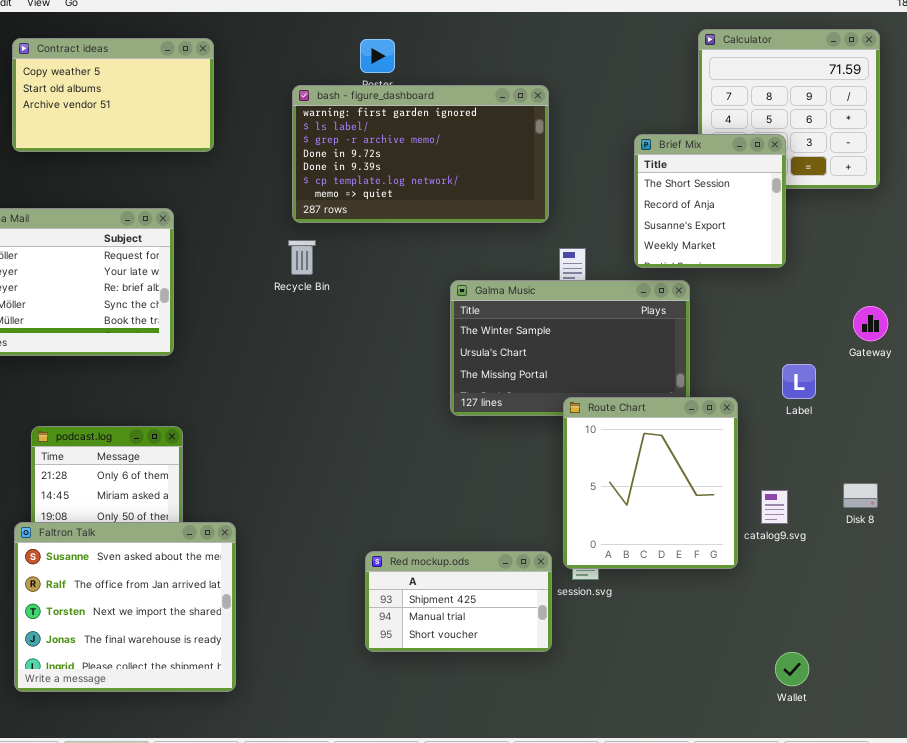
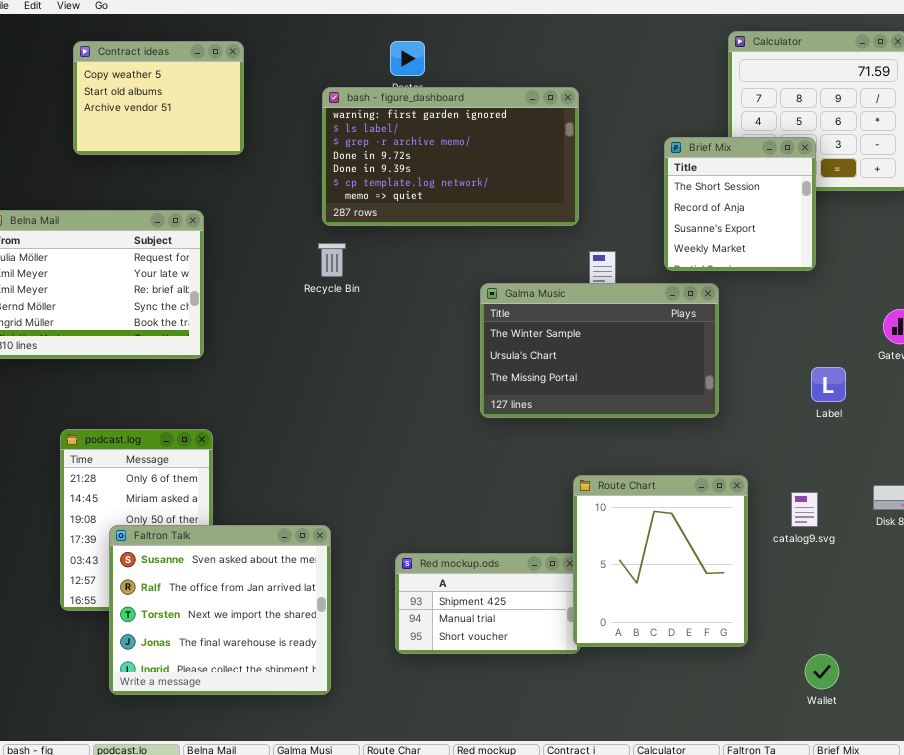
Contract ideas: [12,38,214,152] -> [73,41,244,155], resized
Route Chart: [563,397,738,569] -> [573,475,748,647], moved
Faltron Talk: [14,522,236,692] -> [109,525,331,695], moved

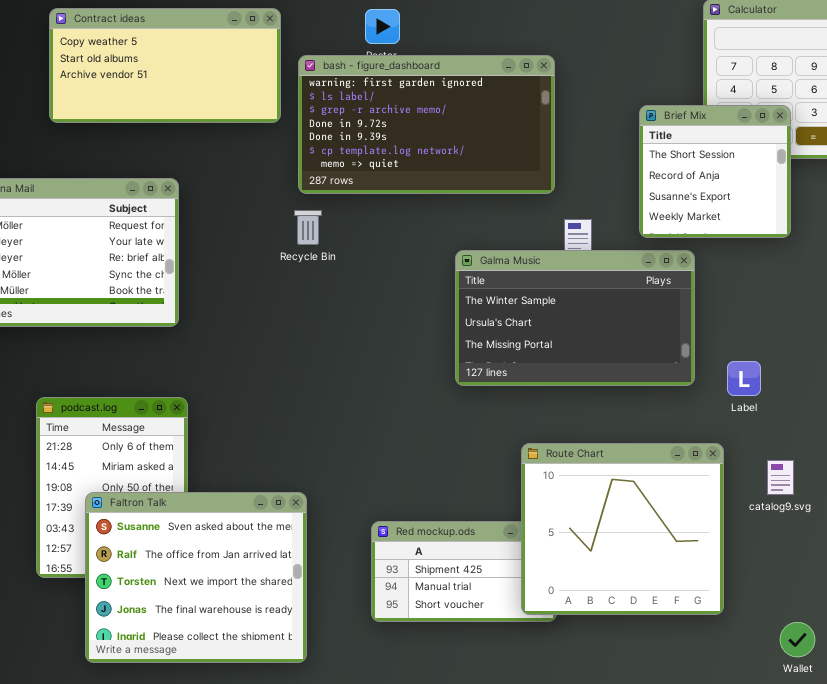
Contract ideas: [73,41,244,155] -> [49,8,281,123], resized
Label: [811,367,846,402] -> [727,361,761,396], moved
Route Chart: [573,475,748,647] -> [521,443,724,615], resized

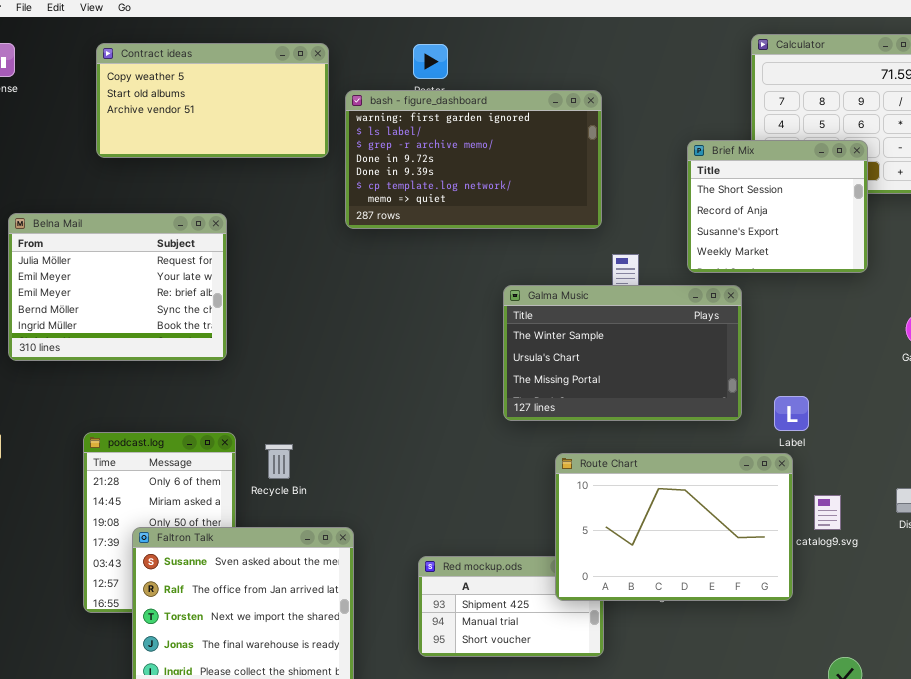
Brief Mix: [639,105,791,238] -> [687,140,868,273], resized
Recycle Bin: [294,210,322,245] -> [265,444,293,479], moved
Route Chart: [521,443,724,615] -> [555,453,793,601], moved, resized

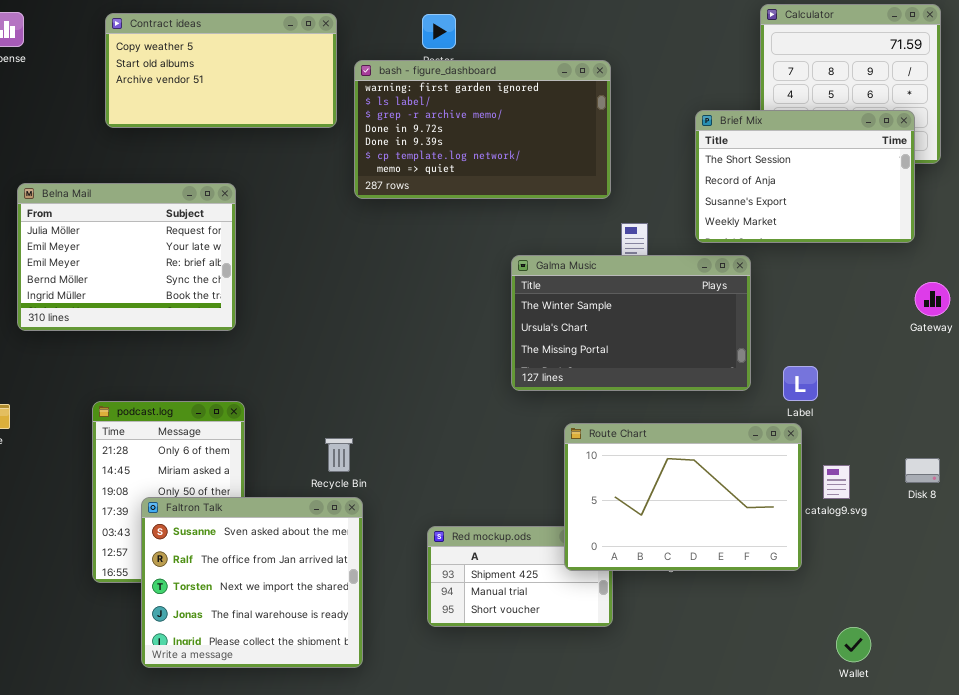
Brief Mix: [687,140,868,273] -> [695,110,915,243], resized
Recycle Bin: [265,444,293,479] -> [325,438,353,472], moved

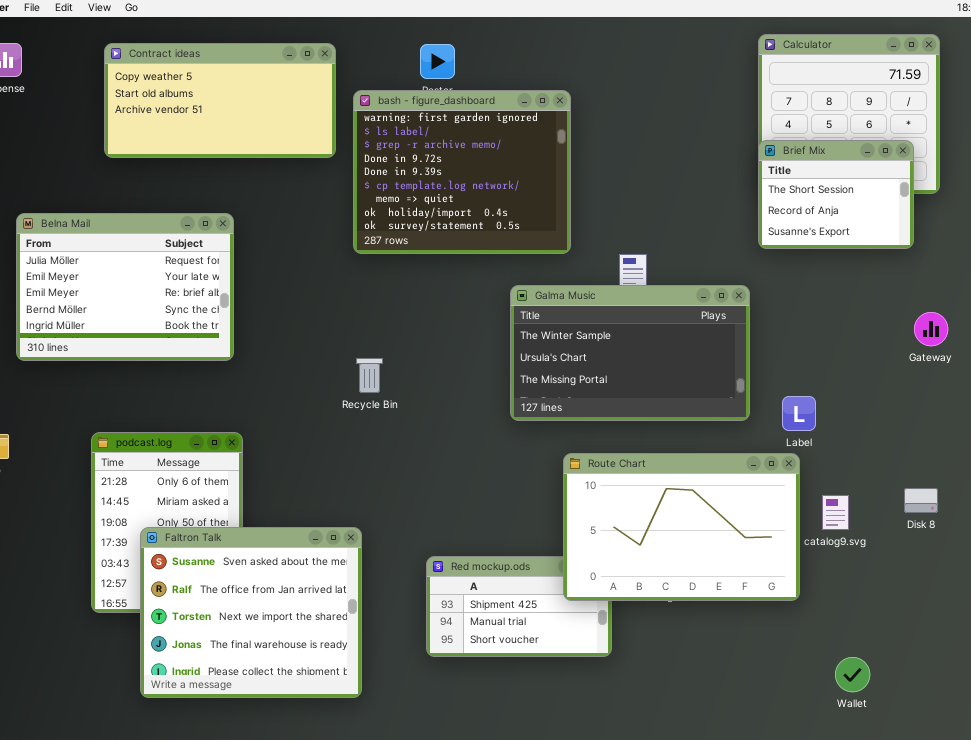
bash - figure_dashboard: [354,60,611,199] -> [353,90,571,254], resized
Brief Mix: [695,110,915,243] -> [758,140,914,249], resized
Recycle Bin: [325,438,353,472] -> [356,358,383,393], moved

